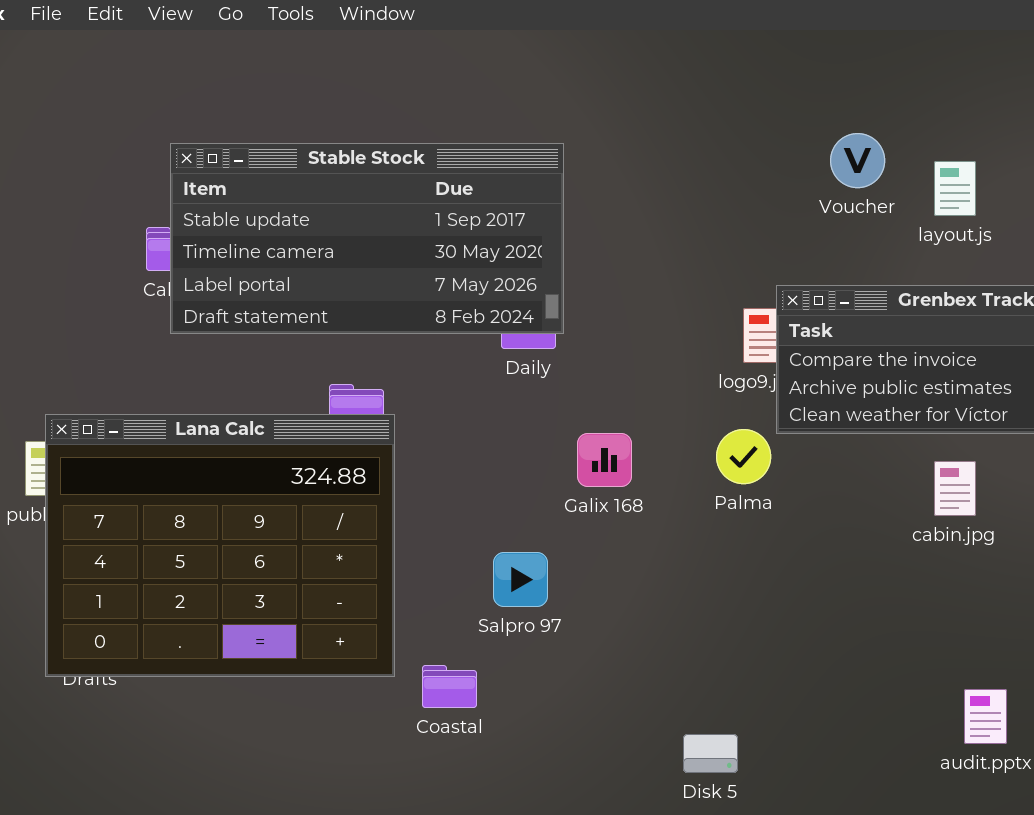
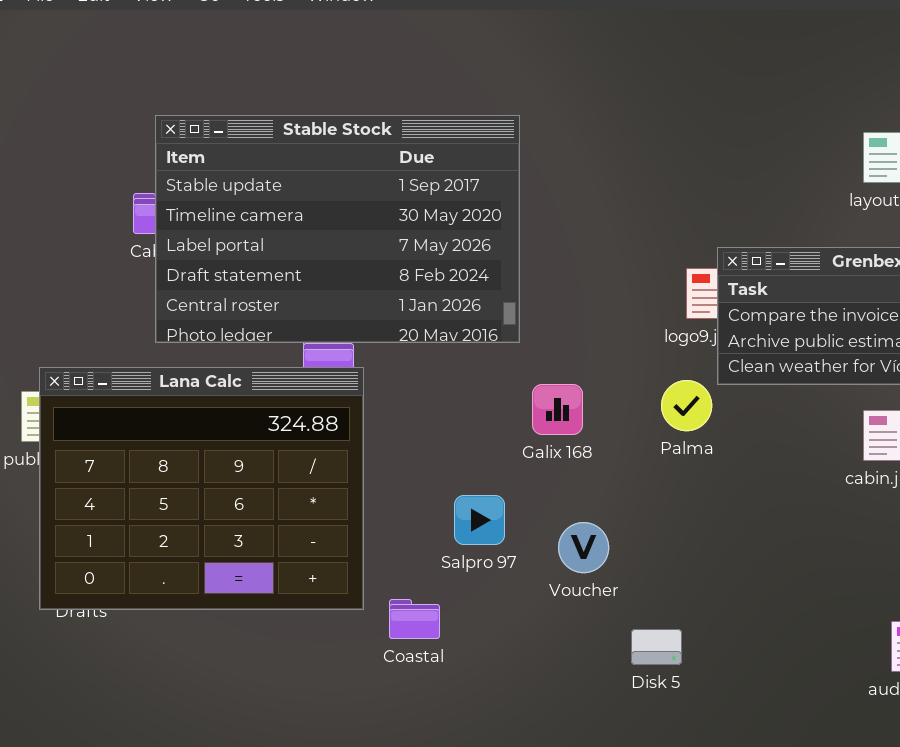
Voucher: [830,133,885,188] -> [558,522,609,573], moved
Stable Stock: [170,143,564,334] -> [155,115,520,343], resized
Disk 5: [683,734,738,773] -> [631,629,682,665], moved

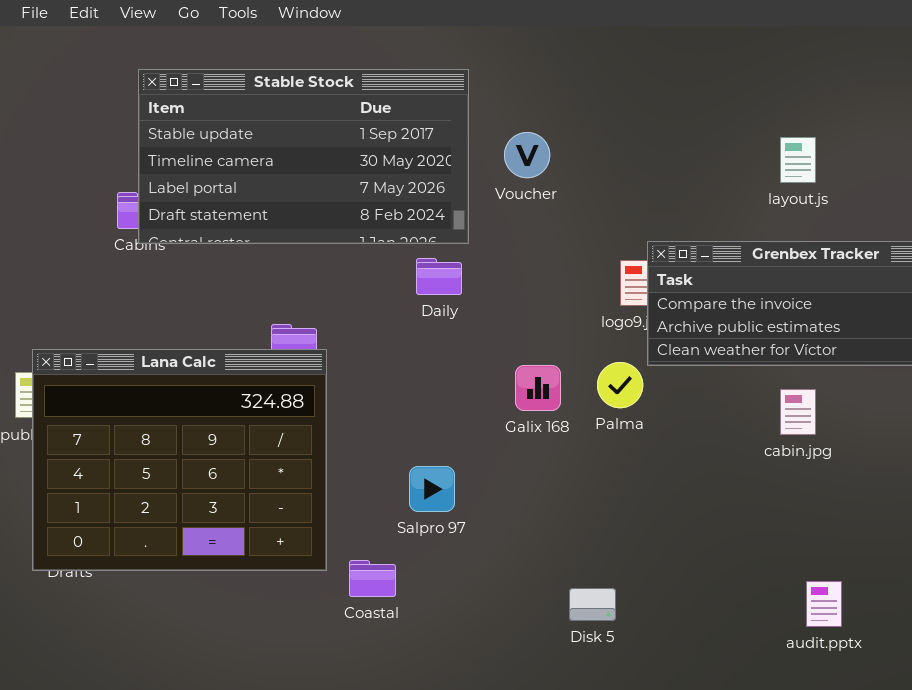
Stable Stock: [155,115,520,343] -> [138,69,469,244], moved, resized
Galix 168: [532,384,583,435] -> [515,365,561,411], moved
Voucher: [558,522,609,573] -> [504,132,550,178], moved

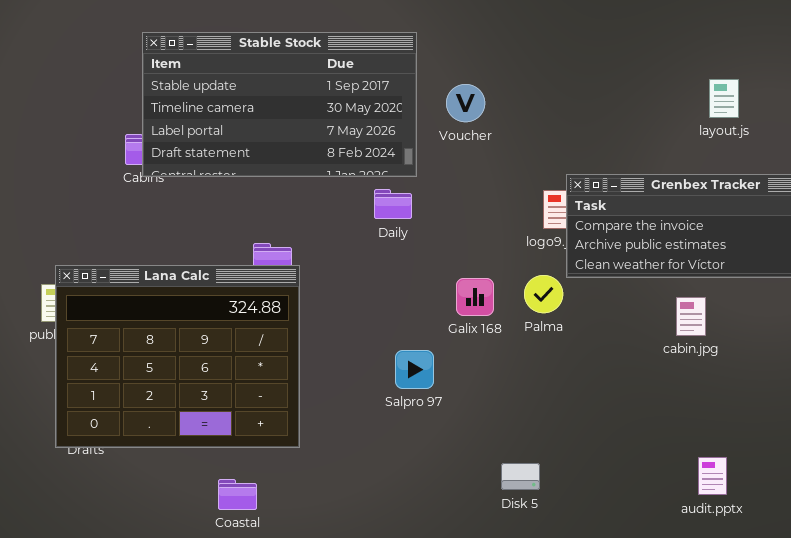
layout.js: [780,137,816,183] -> [709,79,739,118], moved
Salpro 97: [409,466,455,512] -> [395,350,434,389], moved
Coastal: [349,560,396,597] -> [218,479,257,510], moved

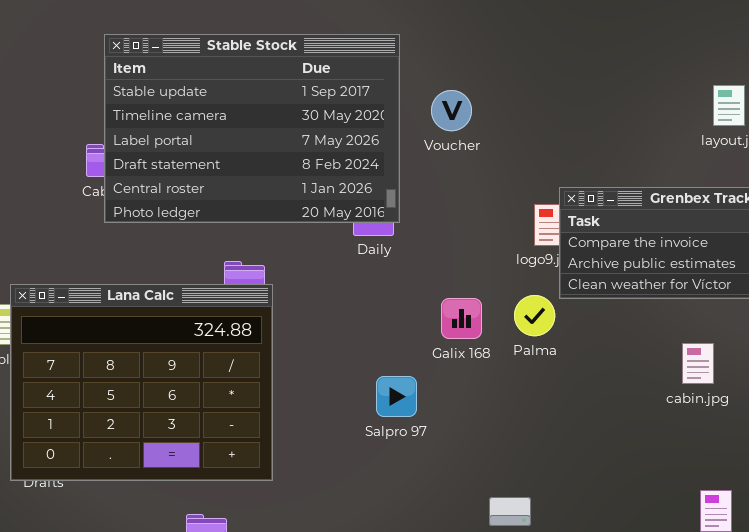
Stable Stock: [142,32,417,177] -> [104,34,400,223], resized
cabin.jpg: [676,297,706,336] -> [682,343,714,384], moved

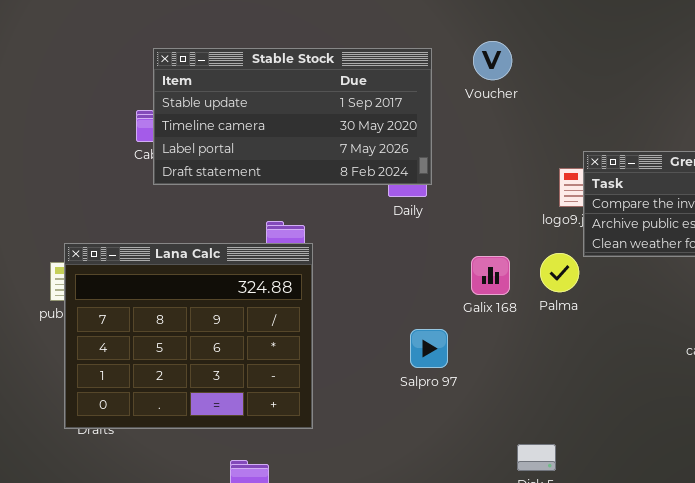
Stable Stock: [104,34,400,223] -> [153,48,432,185], resized
Voucher: [431,90,472,131] -> [473,41,512,80], moved

